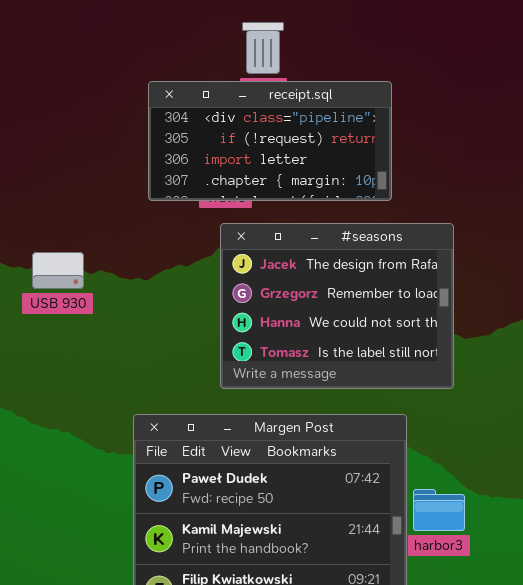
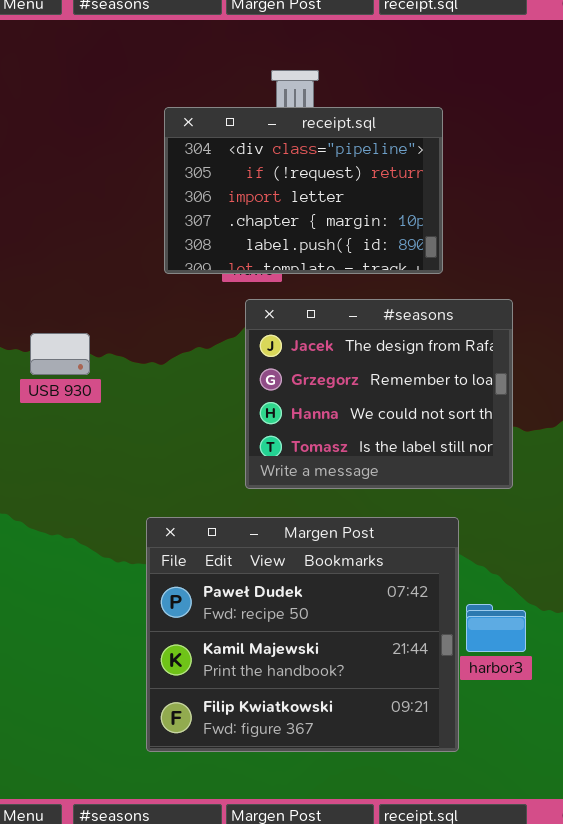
receipt.sql: [148,81,392,201] -> [164,107,443,274], resized

